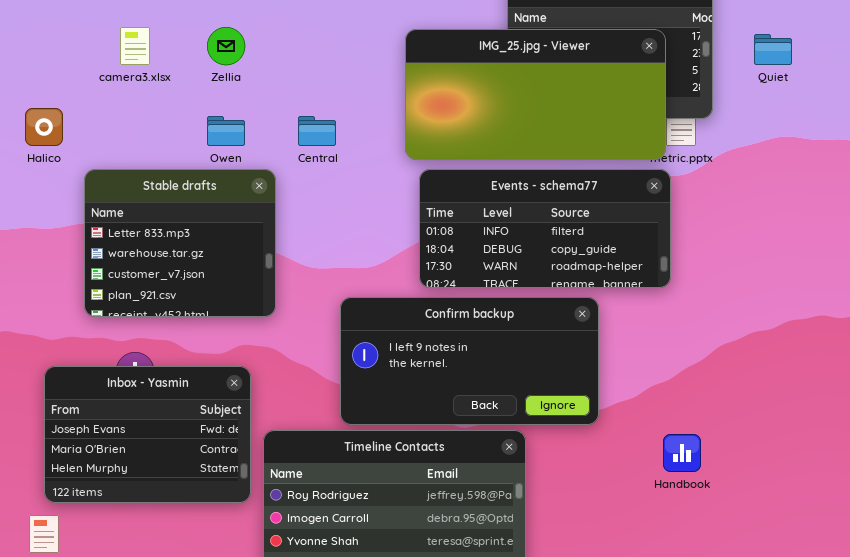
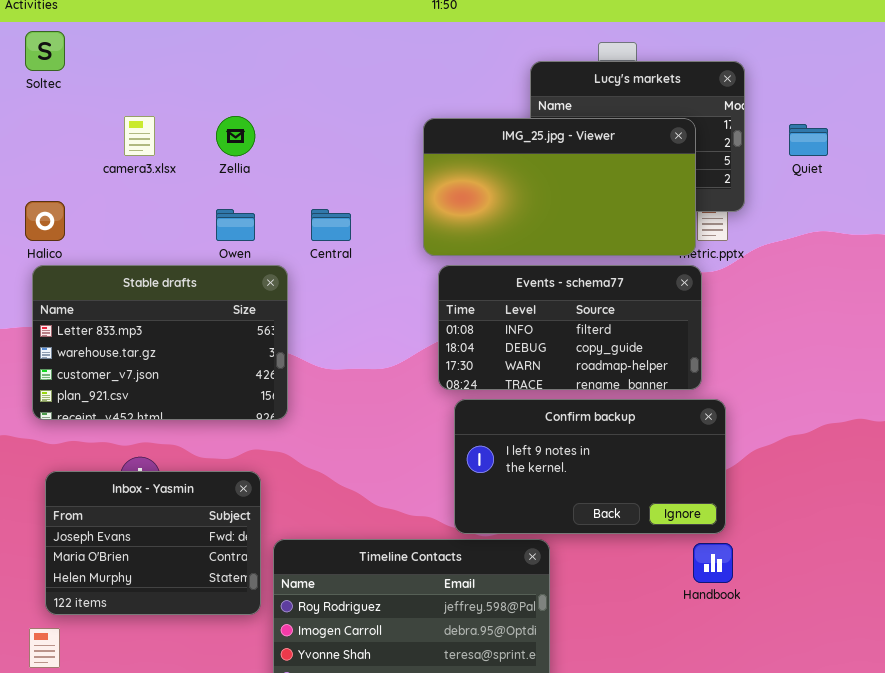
Stable drafts: [84,169,276,317] -> [32,265,288,420], resized
Confirm backup: [340,297,599,425] -> [454,399,726,534], moved

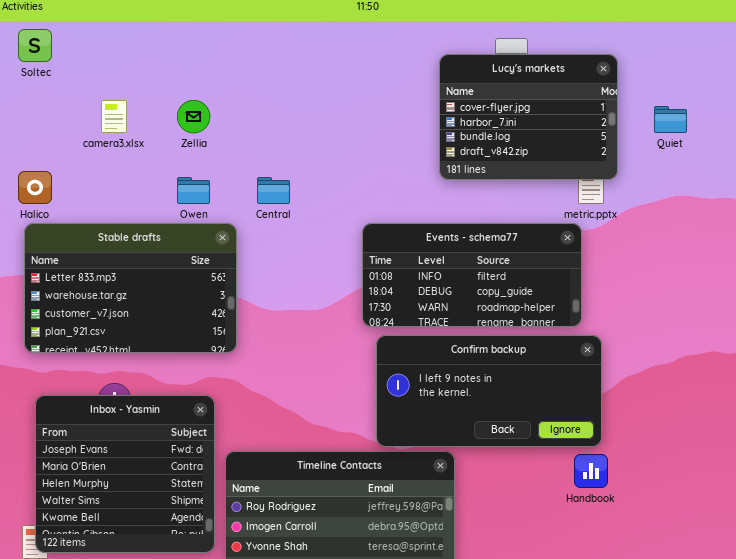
IMG_25.jpg - Viewer: [423,118,696,256] -> none, closed
Inbox - Yasmin: [45,471,261,615] -> [35,395,215,553], resized

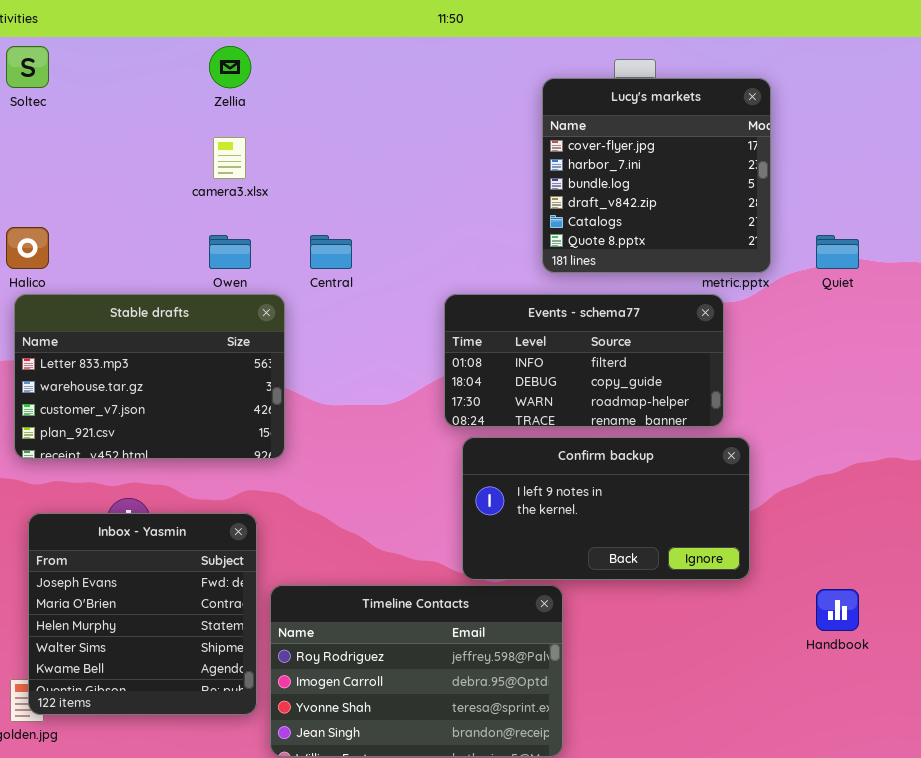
Lucy's markets: [439,54,618,180] -> [542,78,771,273], resized
camera3.xlsx: [101,100,127,133] -> [213,137,246,179], moved
Zellia: [177,100,210,133] -> [209,46,251,88], moved
Quiet: [654,106,687,133] -> [816,235,859,269], moved
Handbook: [574,454,608,488] -> [816,589,859,631], moved

